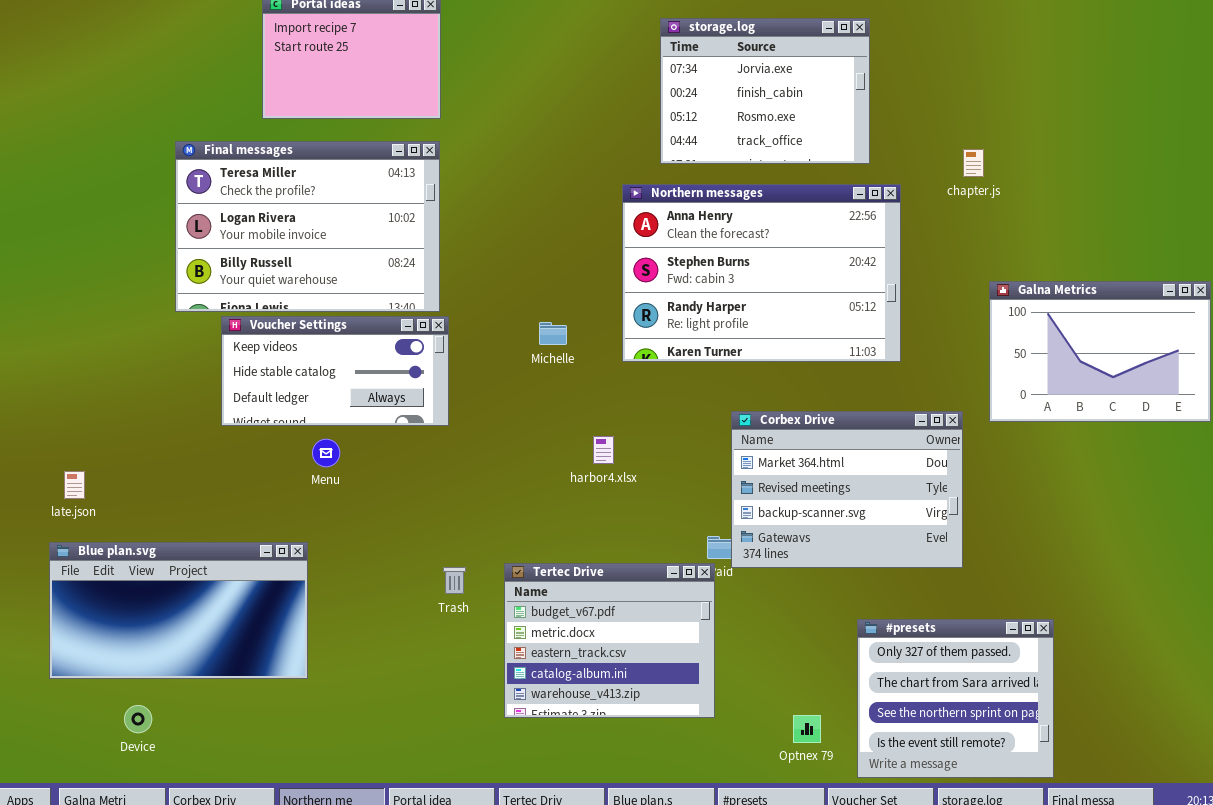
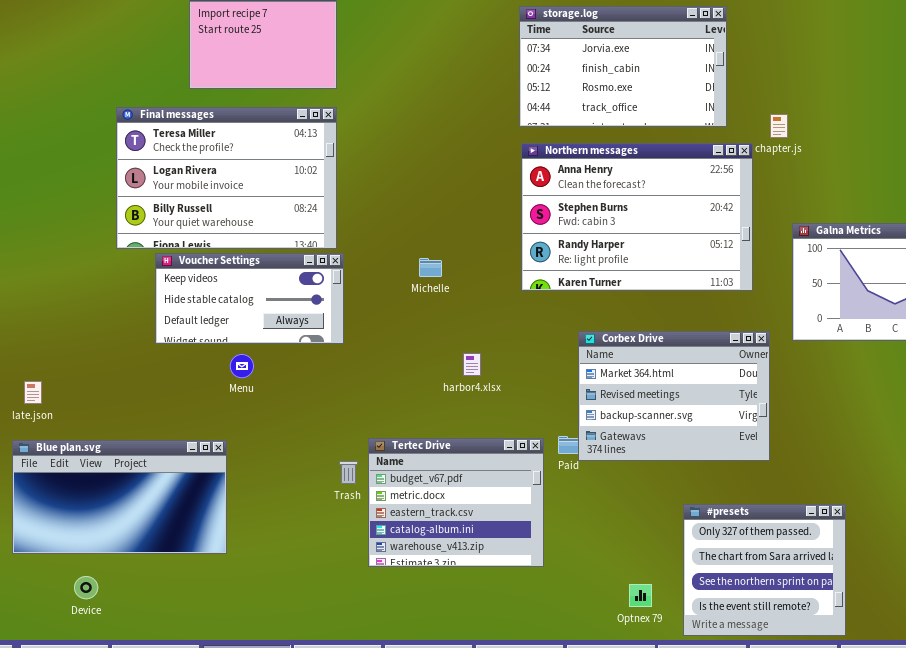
storage.log: [660,18,870,164] -> [519,6,727,127], resized
Northern messages: [622,184,901,362] -> [521,143,753,291], moved
Tertec Drive: [504,563,715,718] -> [368,438,544,567], moved

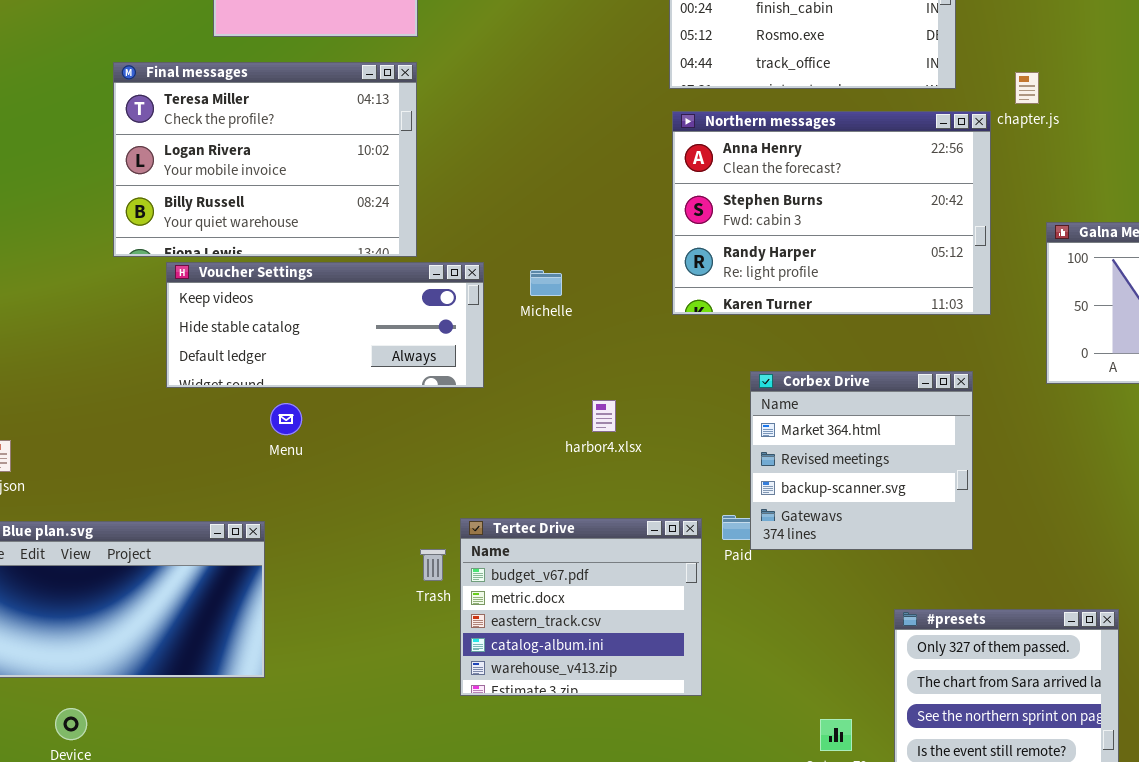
Voucher Settings: [155,253,344,344] -> [166,262,484,388], resized
Corbex Drive: [578,331,770,461] -> [750,371,973,550], resized

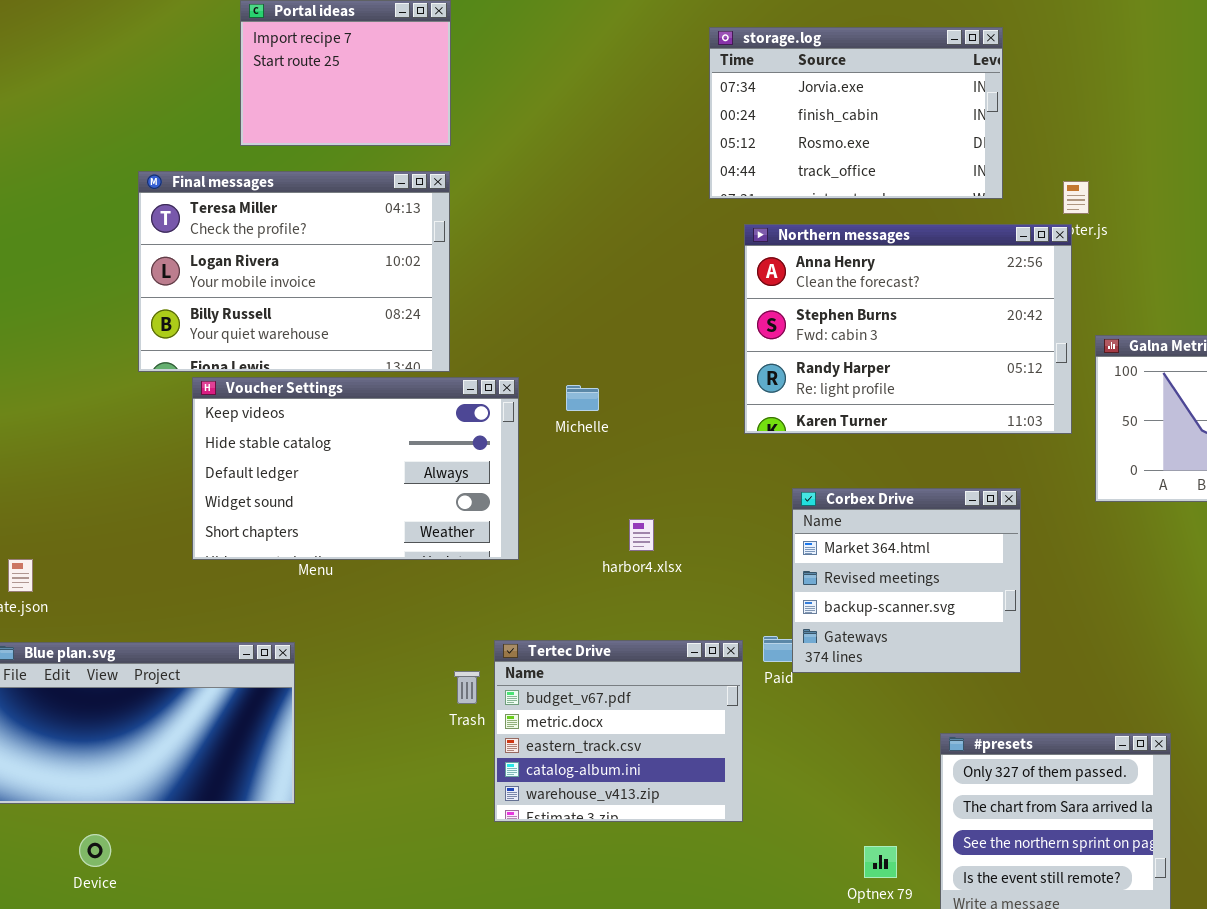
Northern messages: [672,111,991,315] -> [744,224,1072,434], moved
Voucher Settings: [166,262,484,388] -> [192,377,519,560], resized

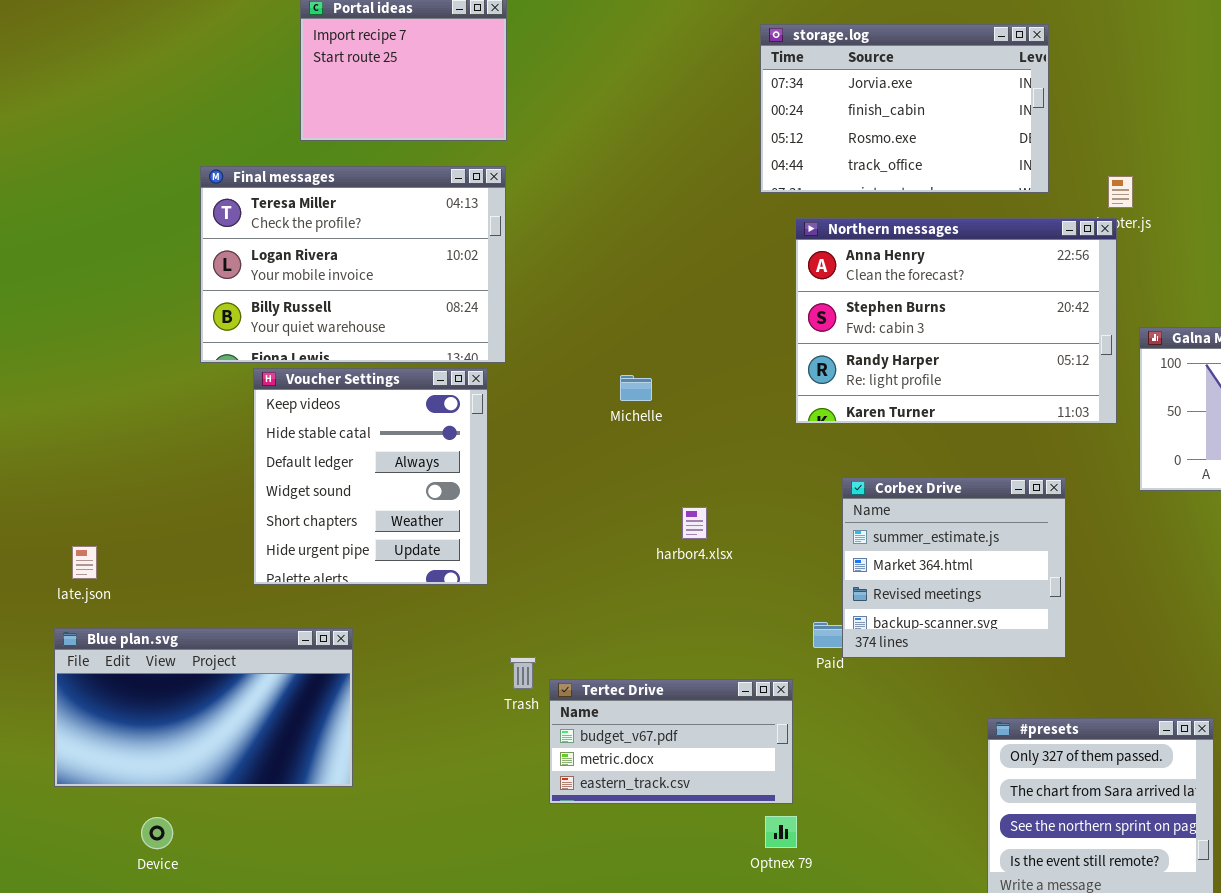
Voucher Settings: [192,377,519,560] -> [253,368,488,585], resized
Corbex Drive: [792,488,1021,673] -> [842,477,1066,658], scrolled up 1 row
Tertec Drive: [494,640,743,822] -> [549,679,793,804], resized
Optnex 79: [864,846,897,878] -> [765,816,797,848], moved

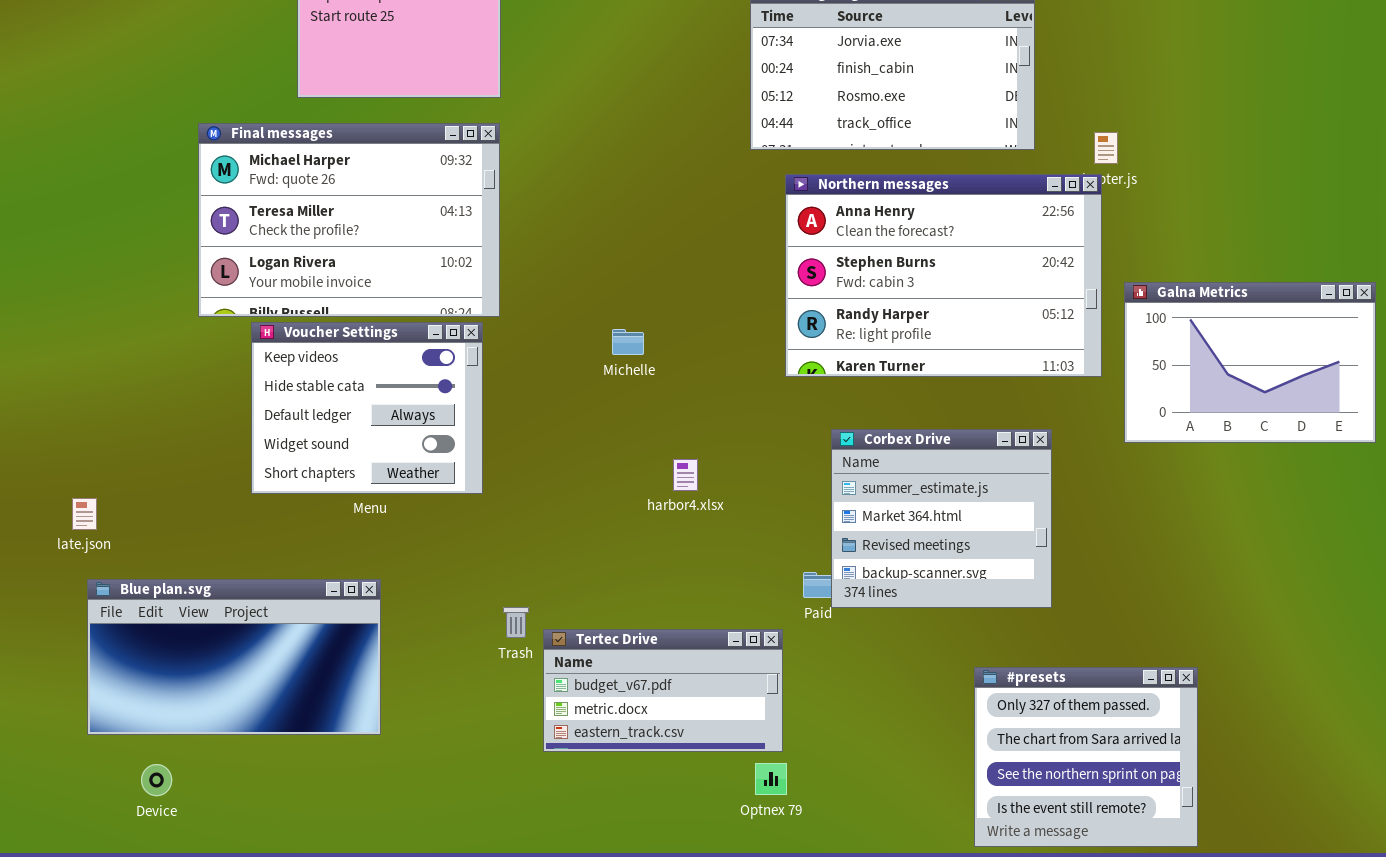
Final messages: [200,166,506,363] -> [198,123,500,317], scrolled up 1 row
Voucher Settings: [253,368,488,585] -> [251,322,483,494], resized
Blue plan.svg: [54,628,353,787] -> [87,579,381,735], moved

